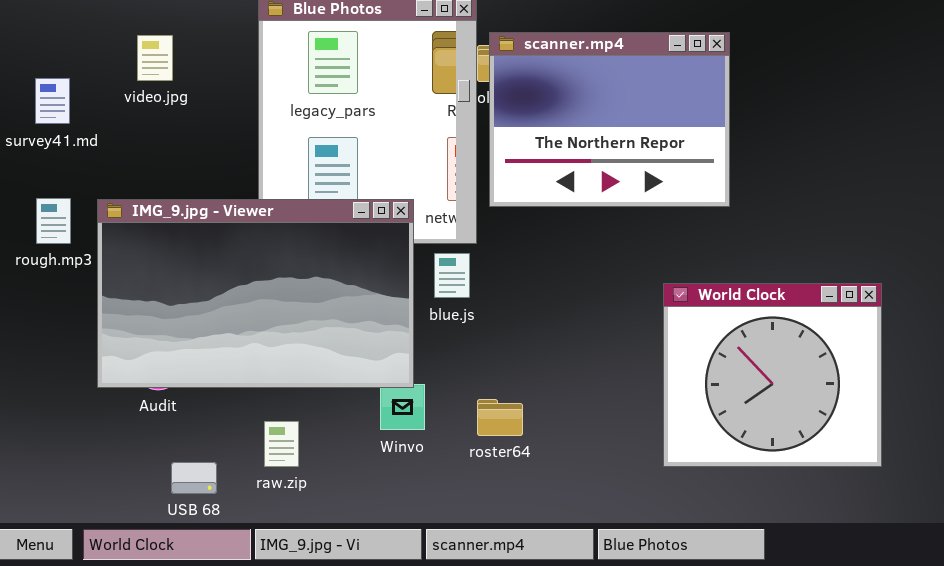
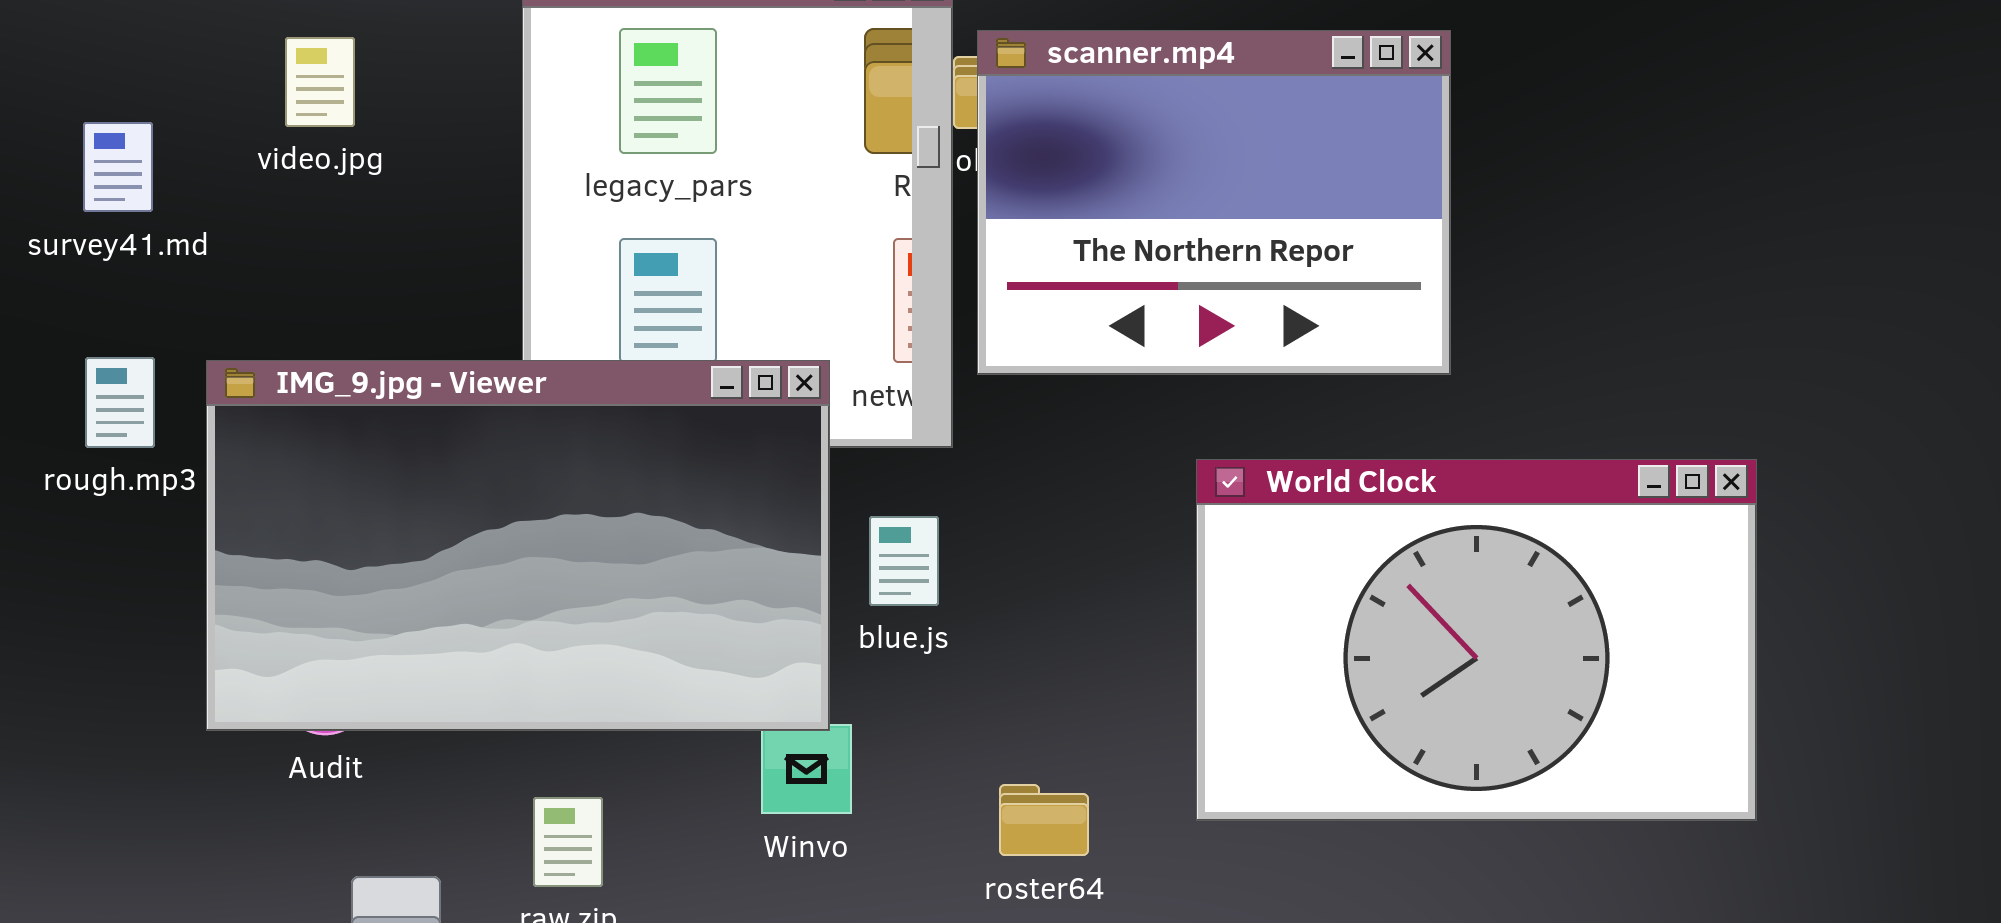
blue.js: [434,253,470,298] -> [869,516,939,606], moved
World Clock: [663,283,882,467] -> [1196,459,1757,821], moved, resized
roster64: [477,399,523,436] -> [999,784,1089,856], moved

